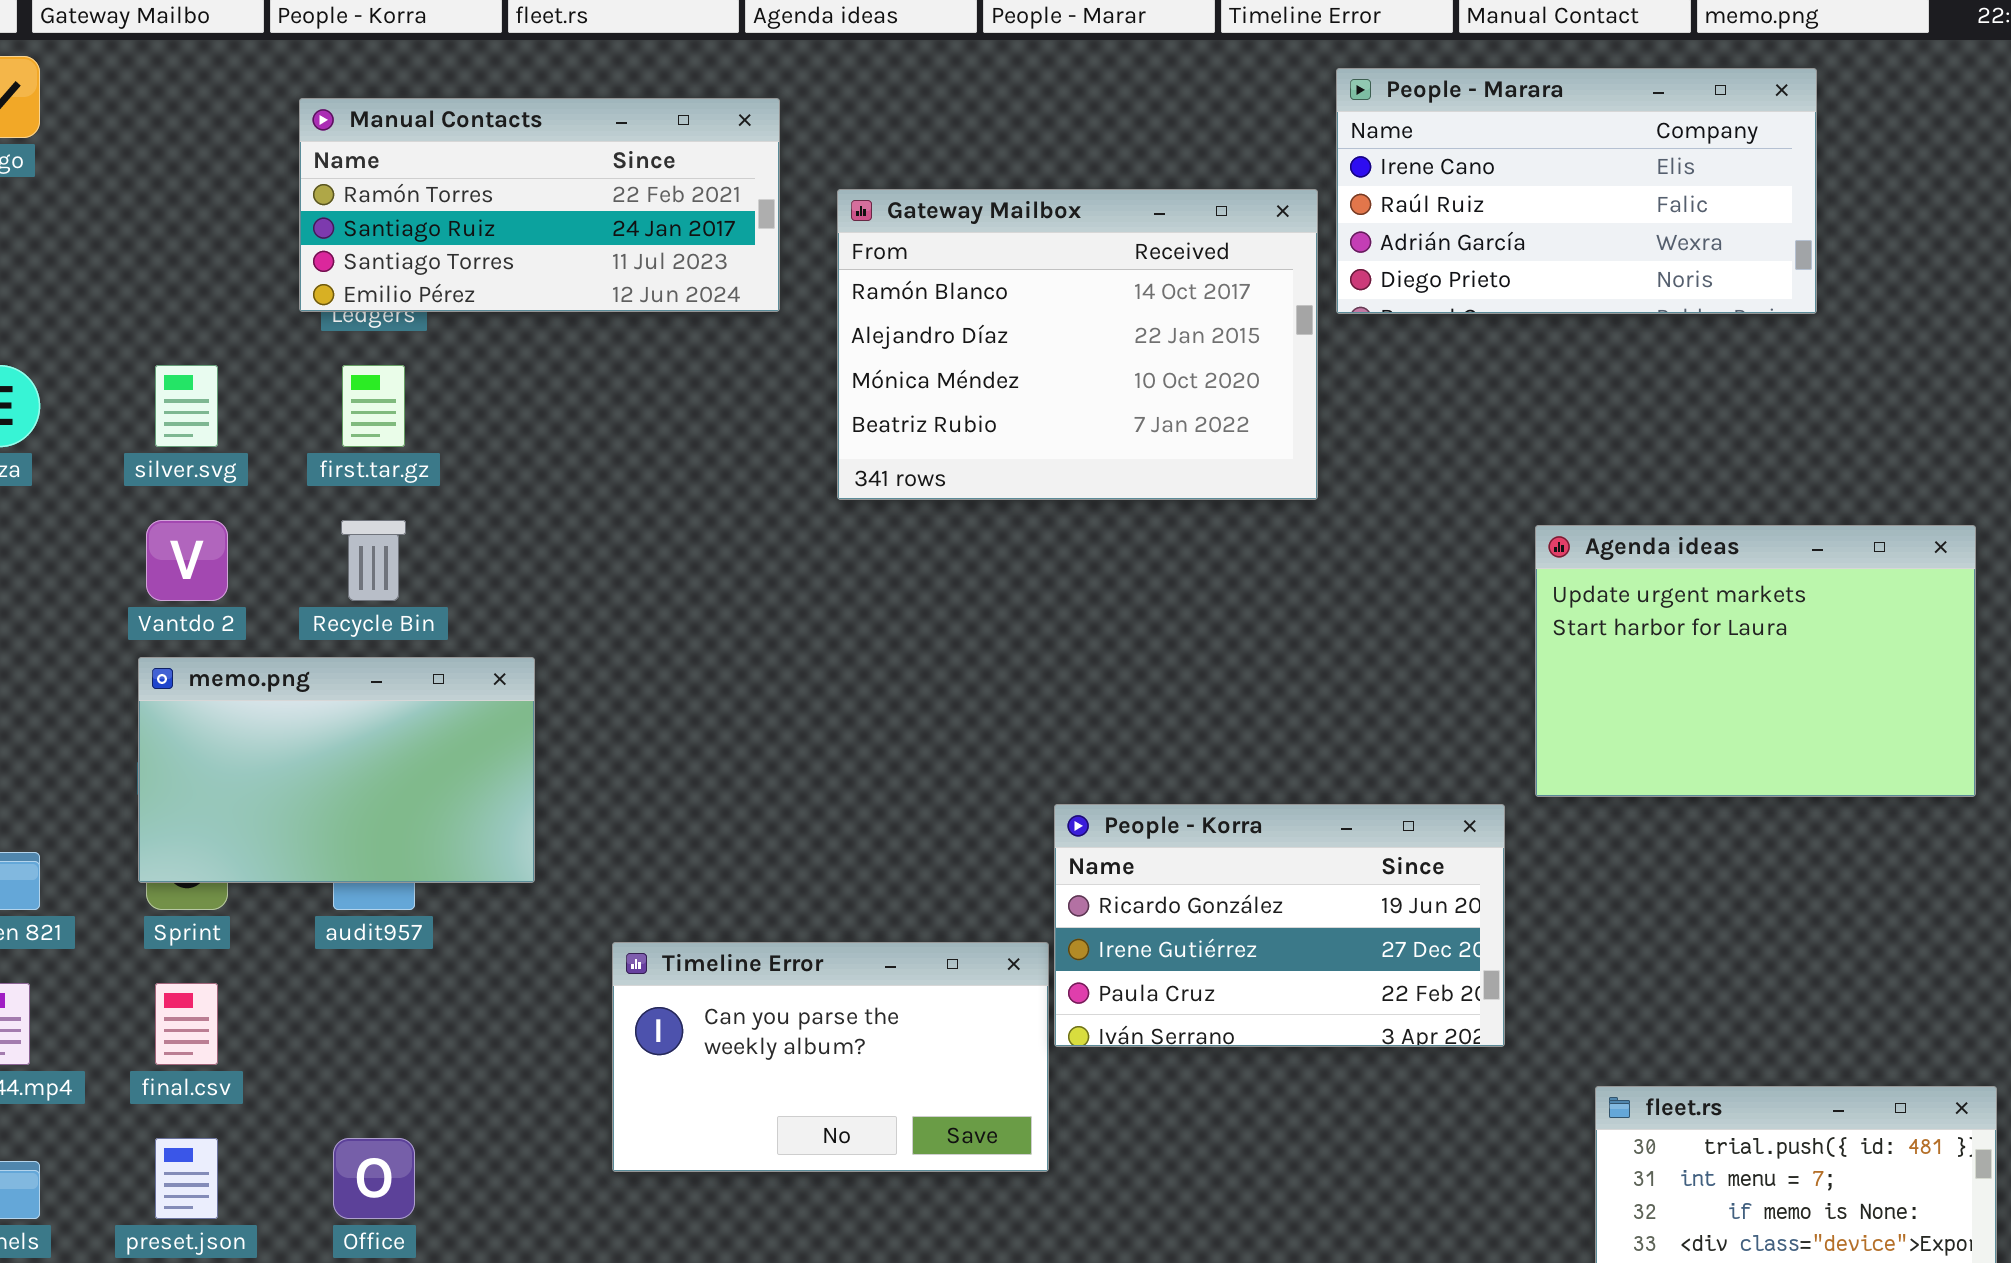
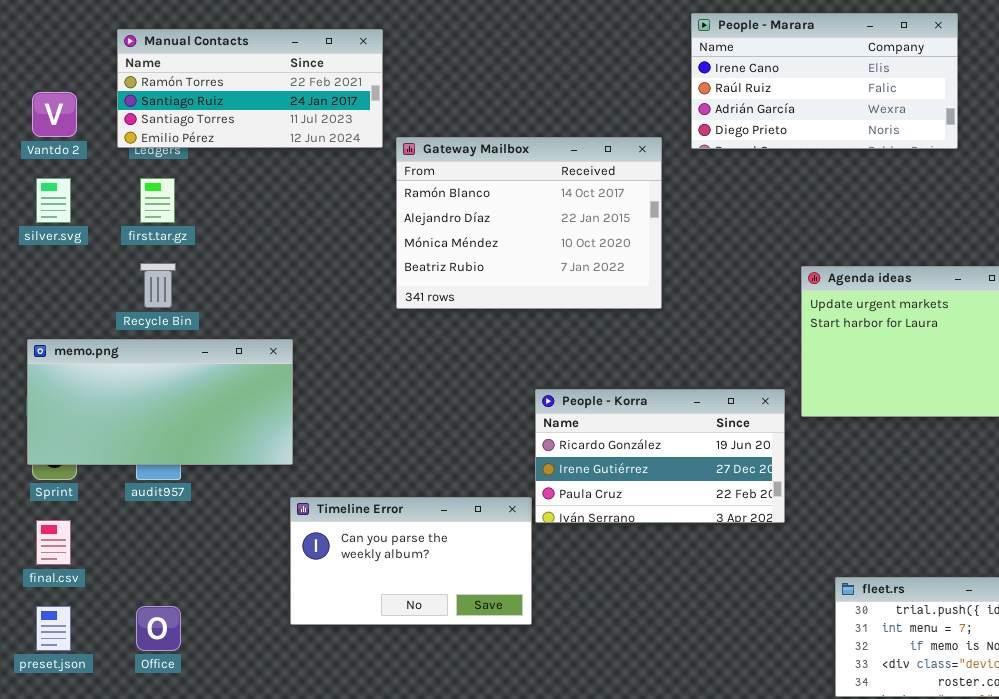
Gateway Mailbox: [837,189,1318,500] -> [396,137,662,309], moved
Vantdo 2: [146,520,228,601] -> [32,92,77,137], moved
memo.png: [138,657,535,883] -> [27,339,293,465], resized
People - Korra: [1054,804,1505,1047] -> [535,389,785,523], moved

